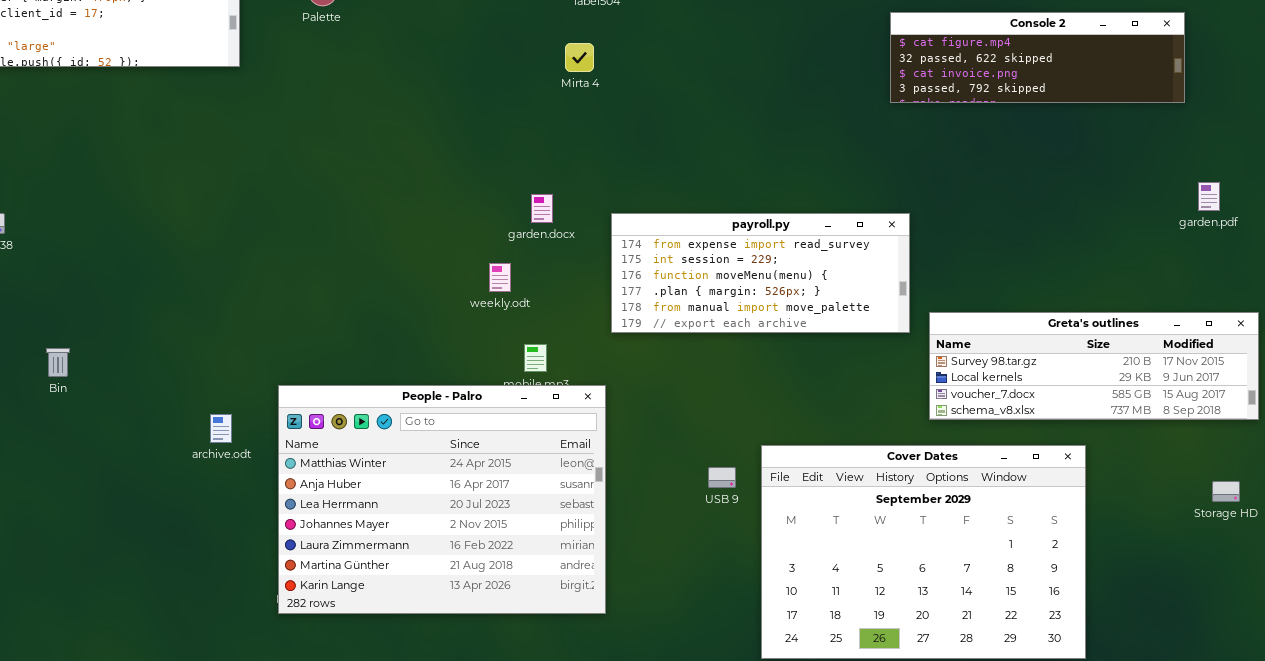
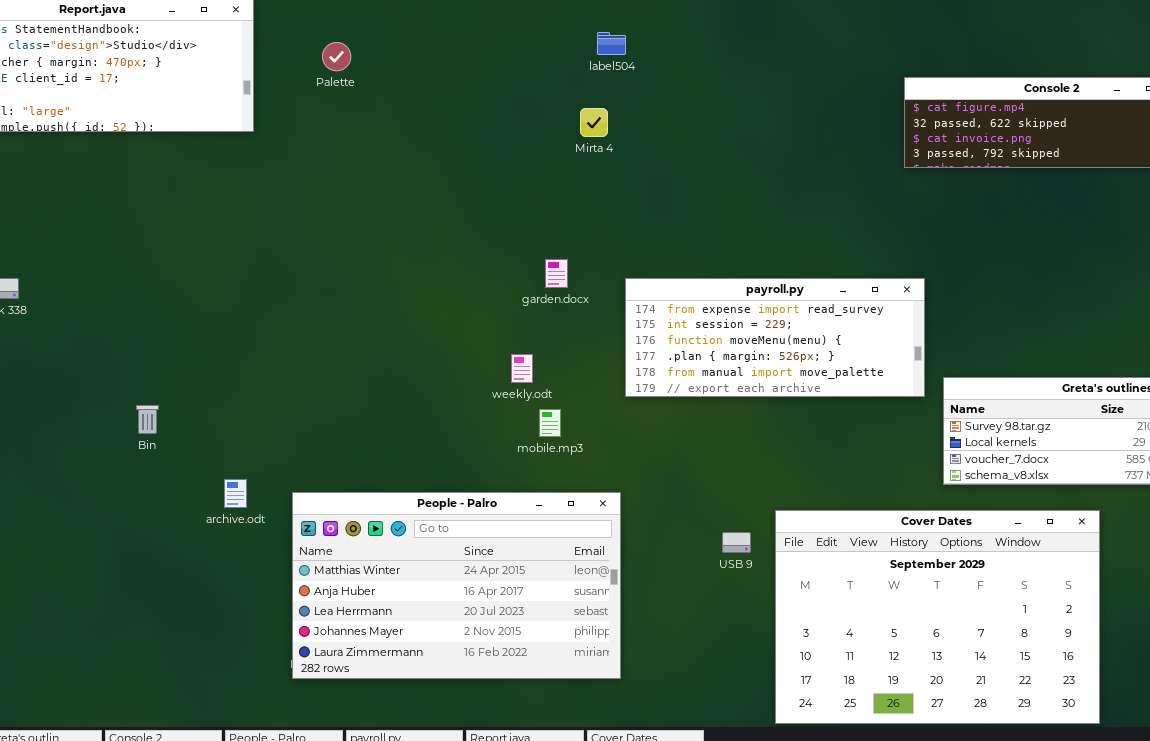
weekly.odt: [489,263,511,292] -> [511,354,533,383], moved
Bin: [46,348,70,377] -> [136,405,159,434], moved
People - Palro: [278,385,606,614] -> [292,492,621,679], resized

